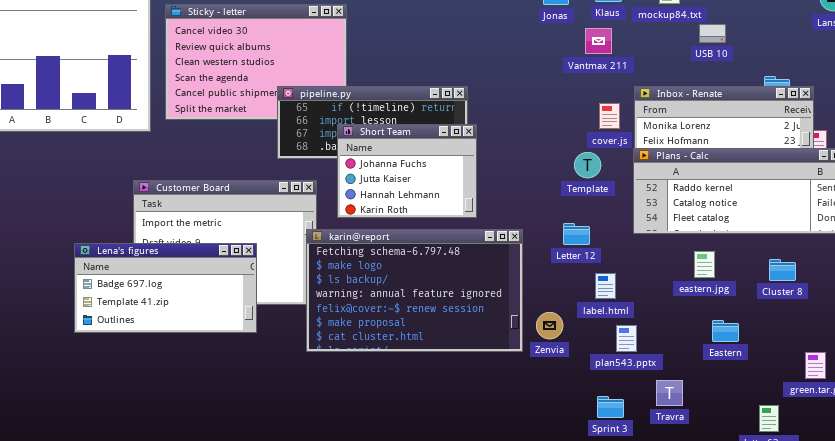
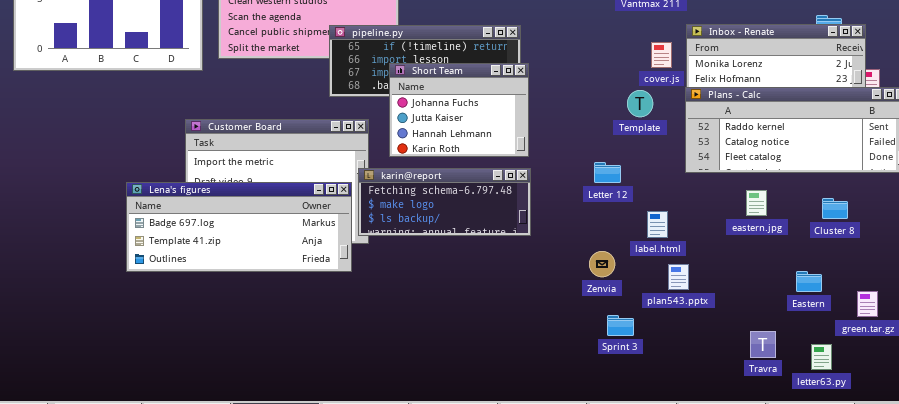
Letter 12: [563,223,590,245] -> [594,162,621,183], moved
karin@report: [306,229,523,352] -> [358,168,531,236], resized
Lena's figures: [74,243,257,333] -> [126,182,352,272], resized
Eastern: [712,320,739,342] -> [796,271,822,292], moved
Travra: [656,380,683,406] -> [750,331,776,358], moved
Sprint 3: [597,396,624,418] -> [607,315,634,336], moved

